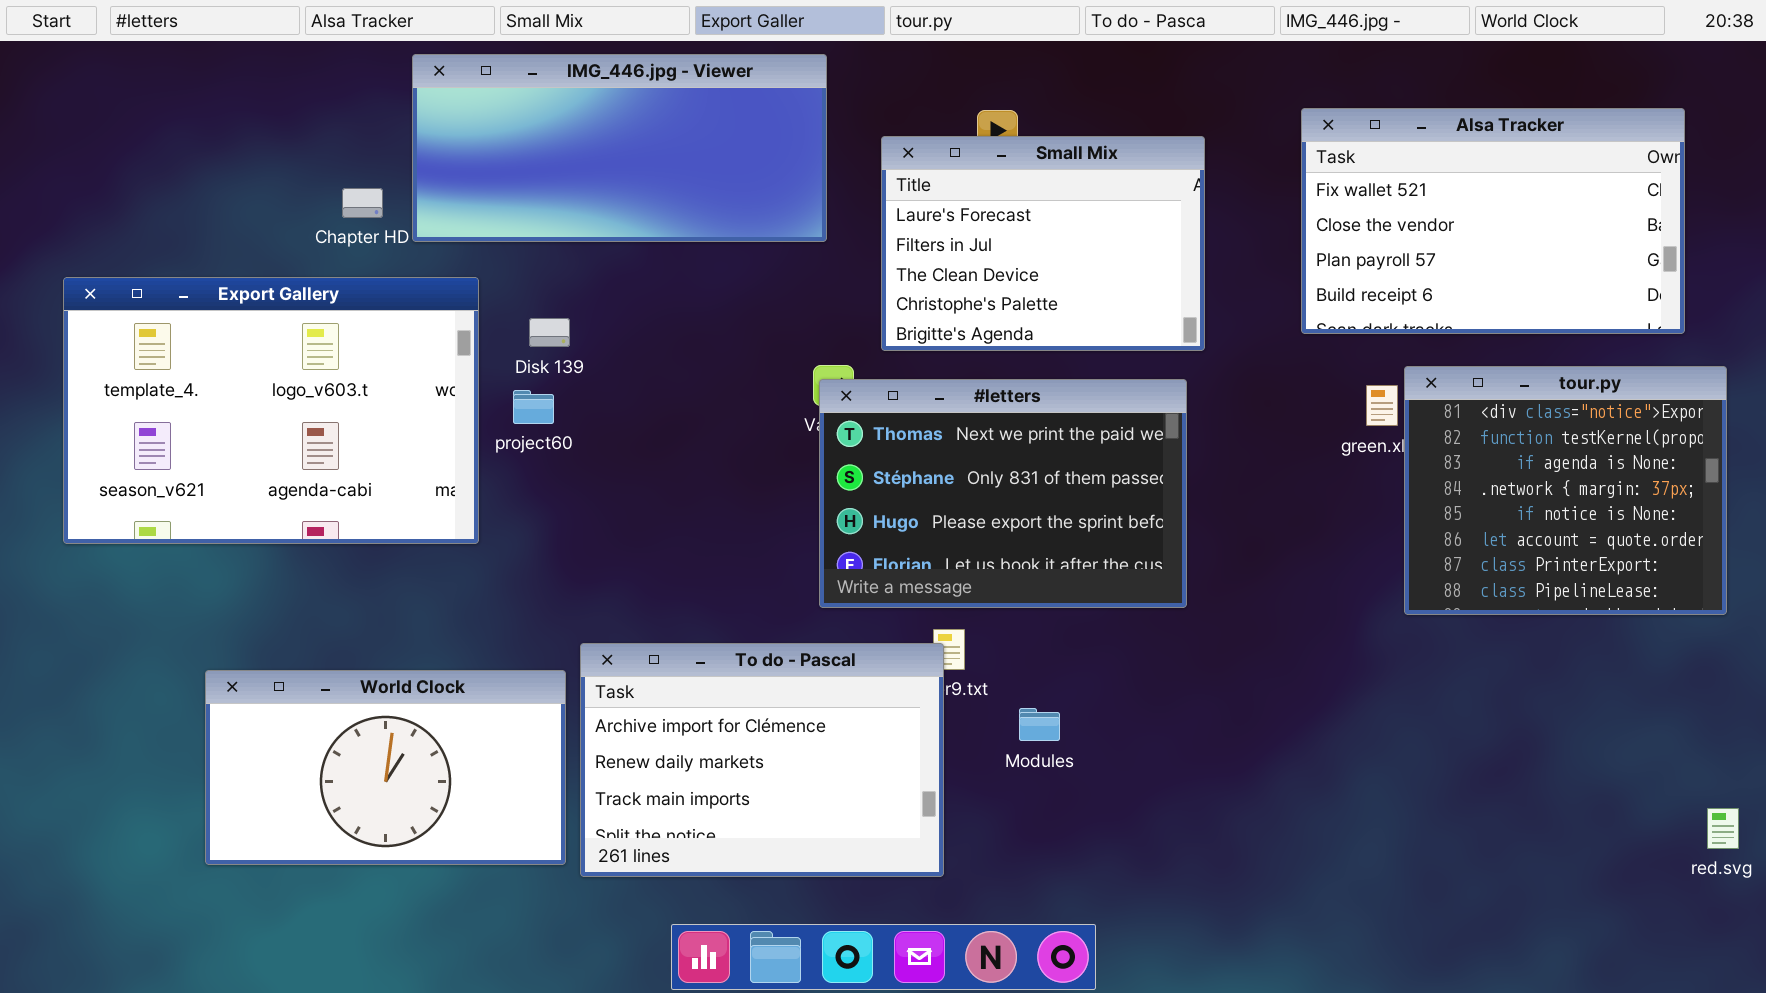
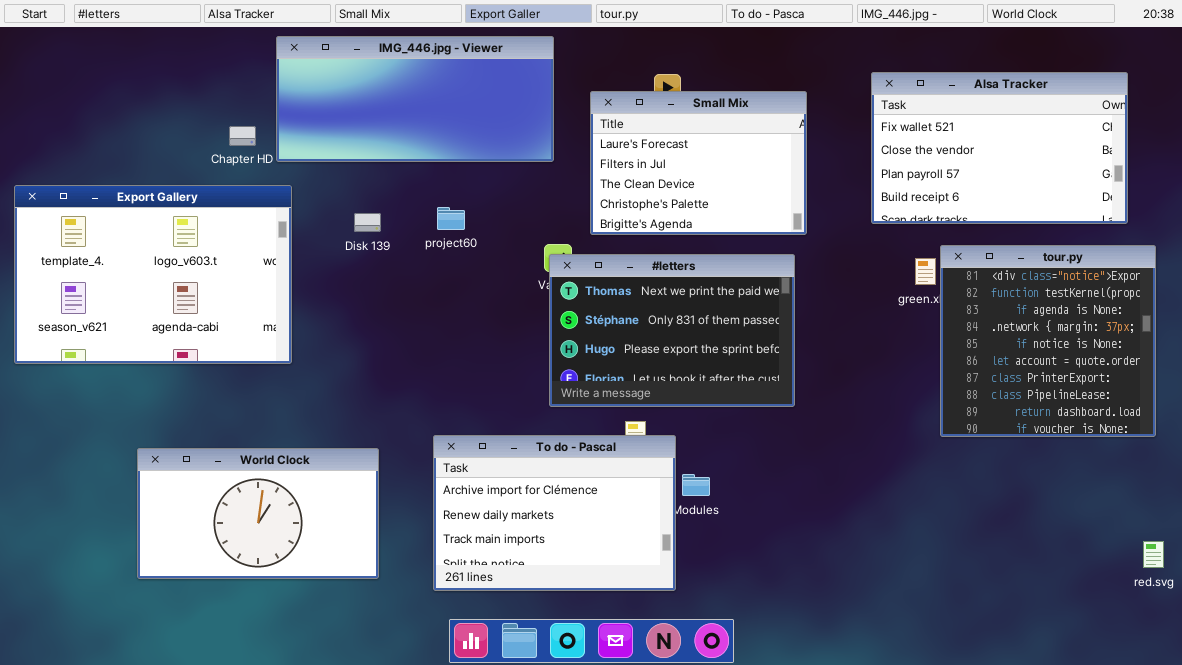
Export Gallery: [63,277,479,544] -> [14,185,292,364], moved
tour.py: [1404,366,1727,615] -> [940,245,1156,437], resized
project60: [513,390,554,424] -> [437,207,465,230], moved
To do - Pascal: [580,643,944,877] -> [433,435,676,591], moved

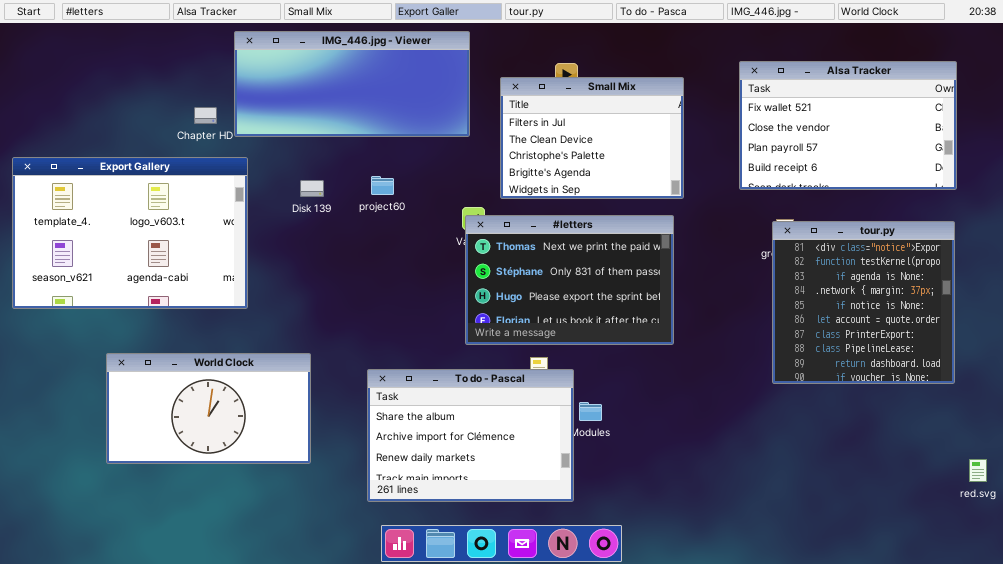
Small Mix: [590,91,807,235] -> [500,77,684,199], scrolled down 1 row
tour.py: [940,245,1156,437] -> [772,221,955,384], moved
To do - Pascal: [433,435,676,591] -> [367,369,574,502], scrolled up 1 row
World Clock: [137,448,379,579] -> [106,353,311,464], moved

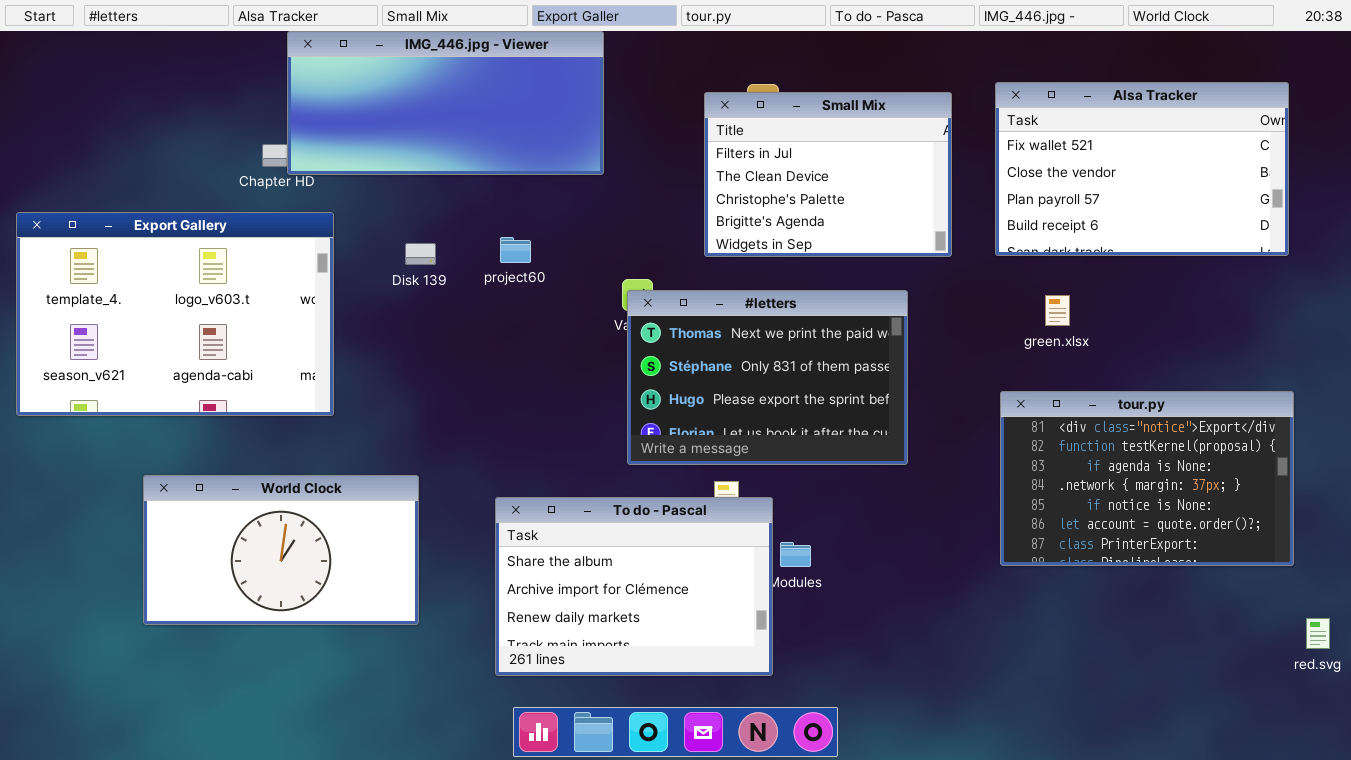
IMG_446.jpg - Viewer: [234,31,470,137] -> [287,31,604,175], moved
Small Mix: [500,77,684,199] -> [704,92,952,257], moved
tour.py: [772,221,955,384] -> [1000,391,1294,566], moved, resized

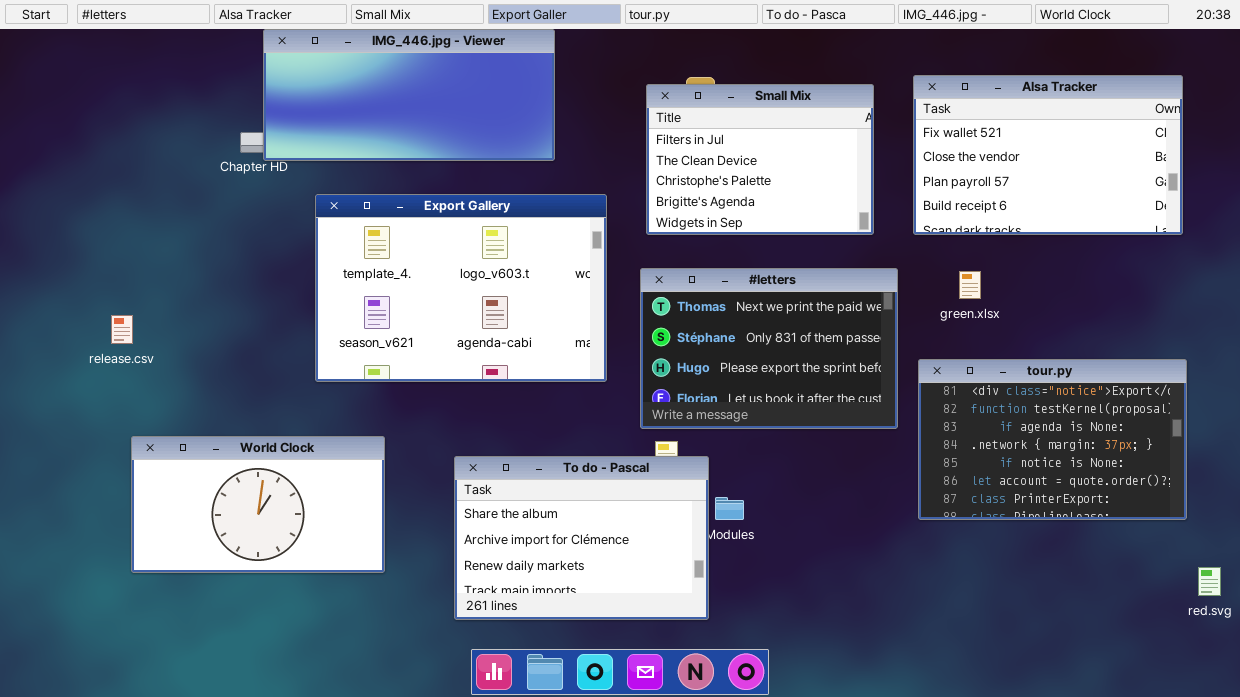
Export Gallery: [16,212,334,416] -> [315,194,607,382], moved
#letters: [627,290,908,465] -> [640,268,898,429], moved

